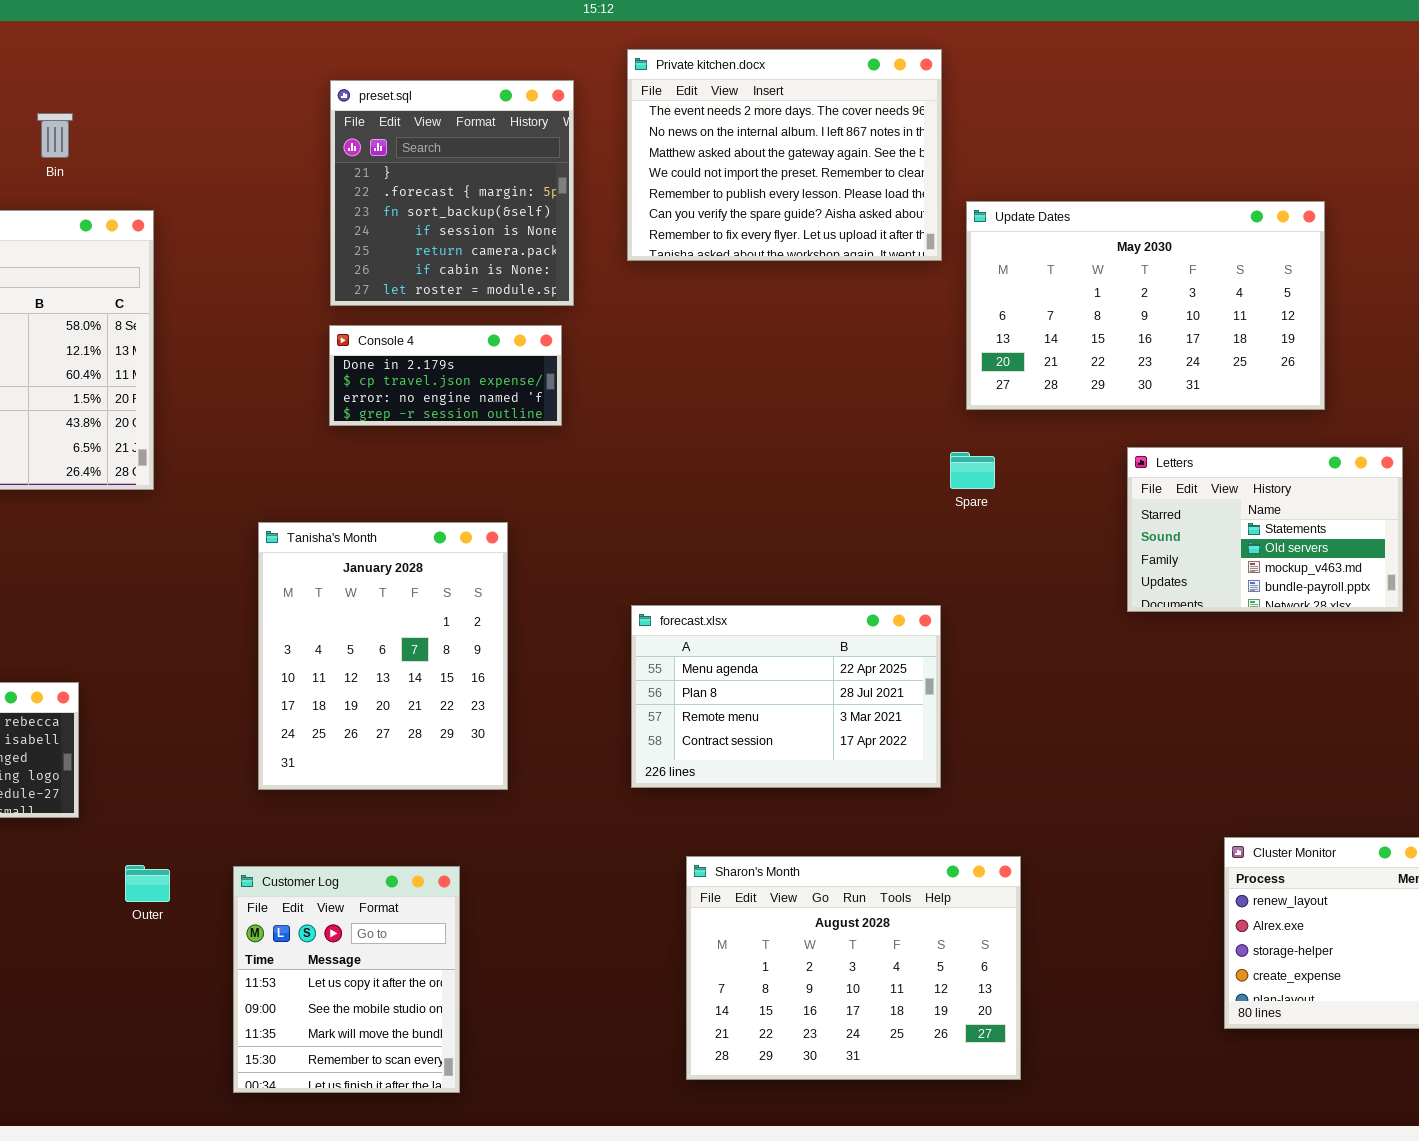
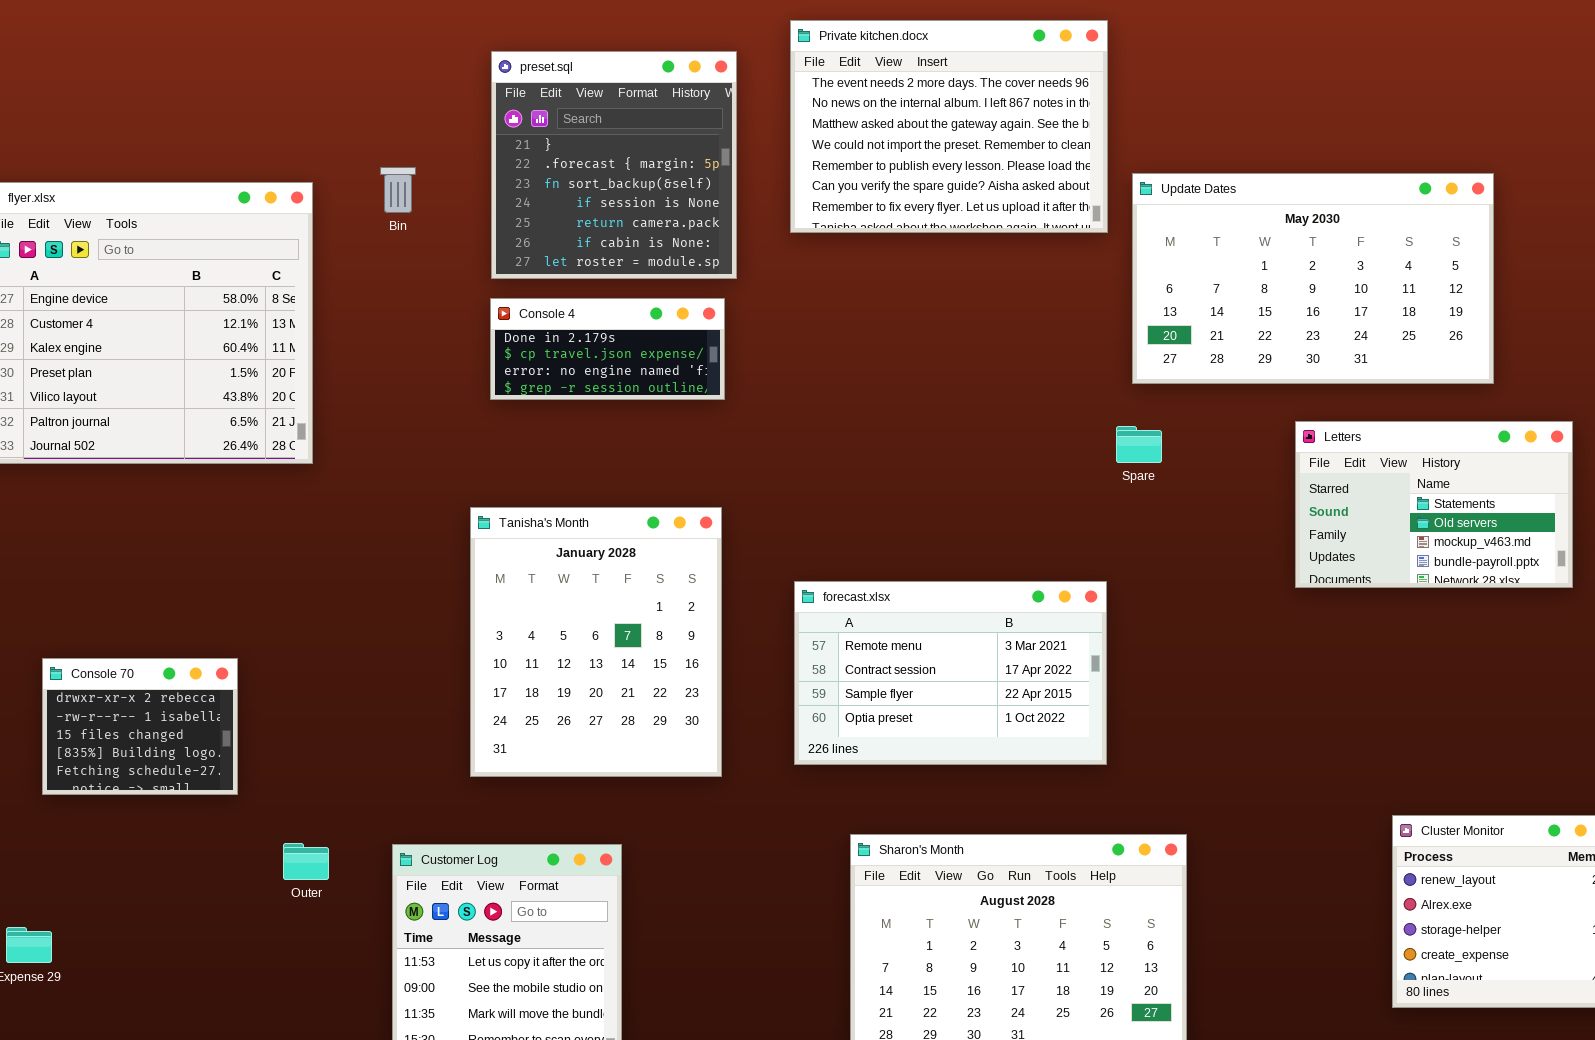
Bin: [37,113,73,158] -> [380,167,416,213], moved
Tanisha's Month: [258,522,508,790] -> [470,507,722,777], moved
forecast.xlsx: [631,605,941,788] -> [794,581,1107,765], scrolled down 2 rows

